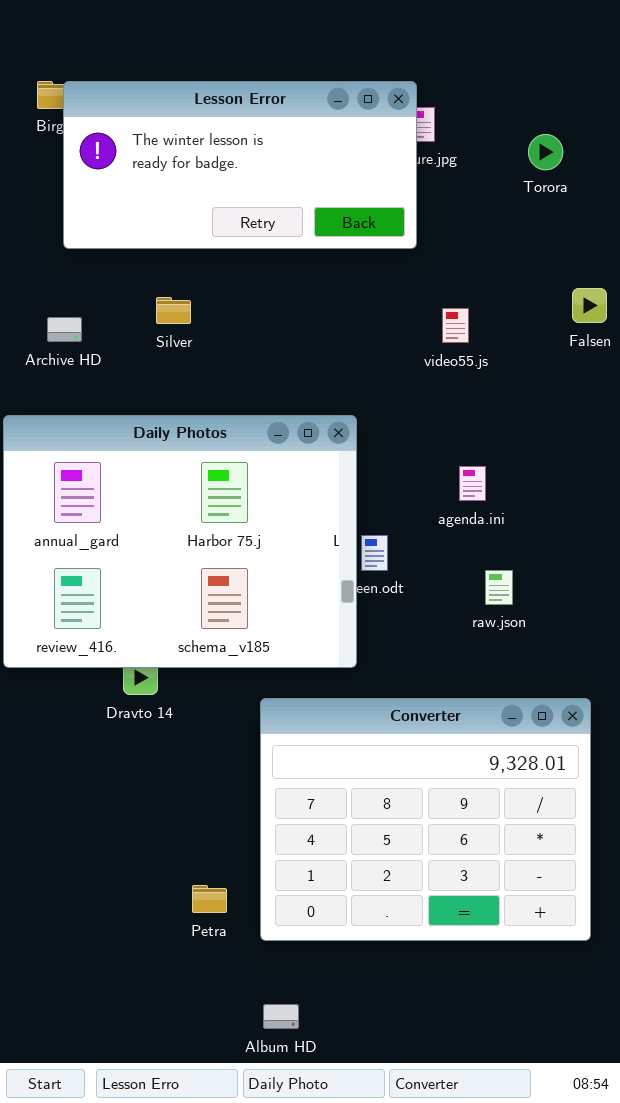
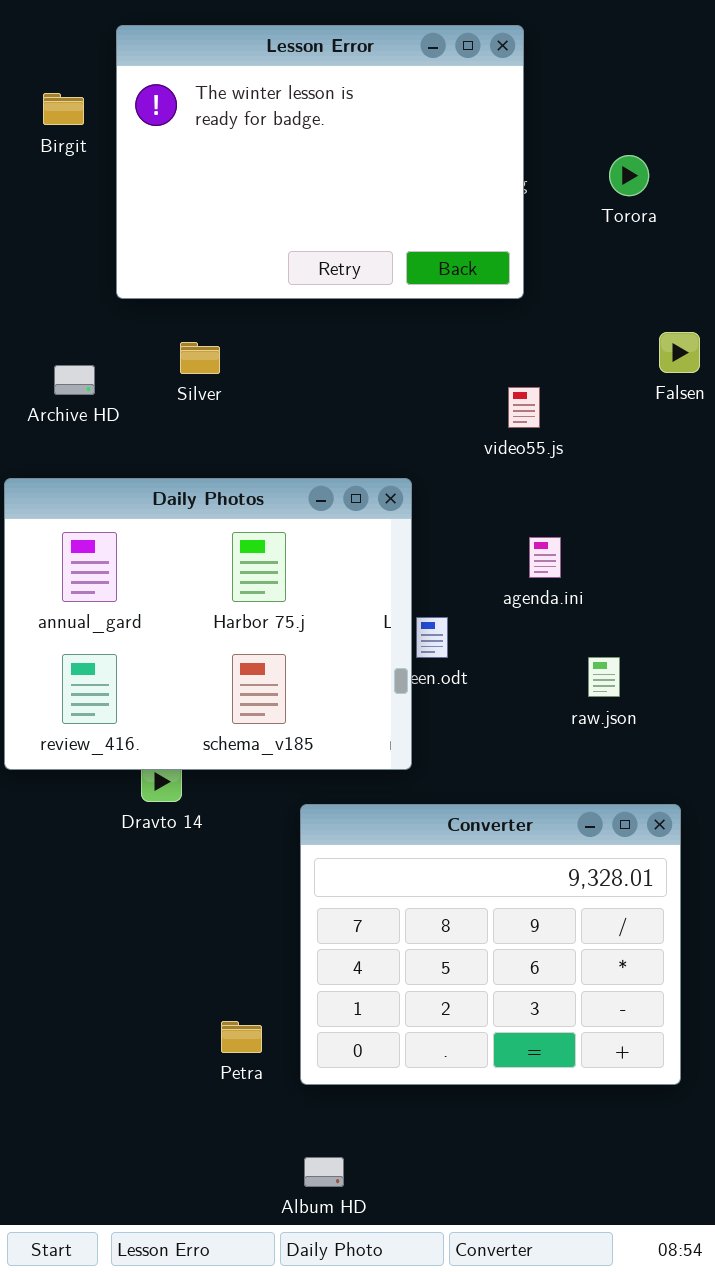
Lesson Error: [63,81,417,249] -> [116,25,524,299], moved, resized
video55.js: [442,308,469,343] -> [508,387,540,428], moved
raw.json: [485,570,513,605] -> [588,657,620,697], moved

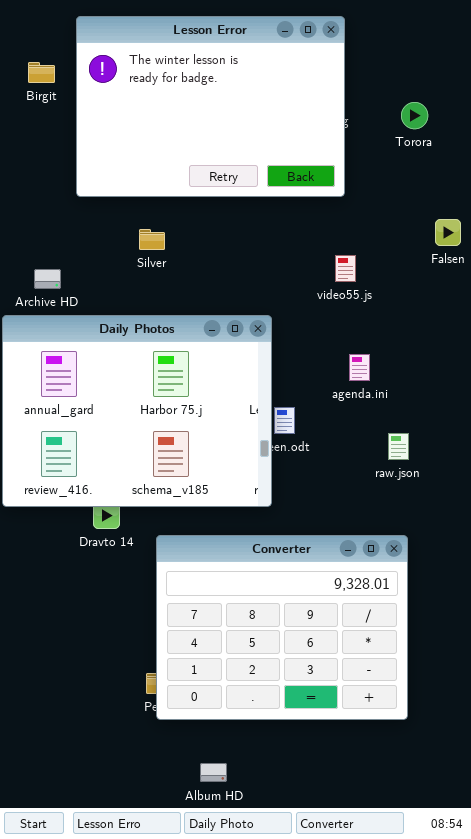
Silver: [180,342,220,374] -> [139,229,165,250], moved
Archive HD: [54,365,95,395] -> [34,269,61,289], moved
Converter: [300,804,681,1085] -> [156,535,408,720], moved

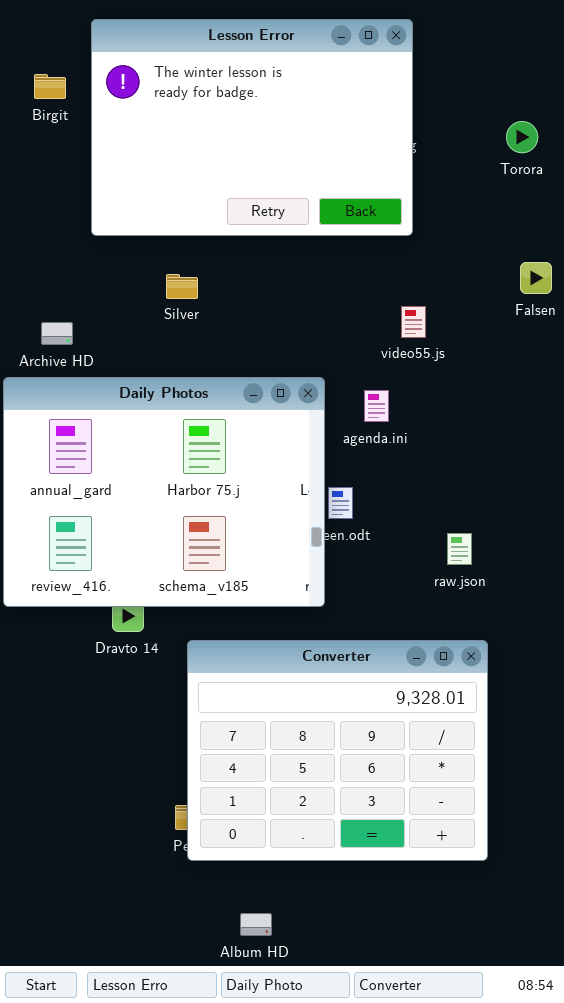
Torora: [401,102,428,129] -> [506,121,538,153], moved
agenda.ini: [349,354,370,381] -> [364,390,389,422], moved
raw.json: [388,433,409,460] -> [447,533,472,565], moved

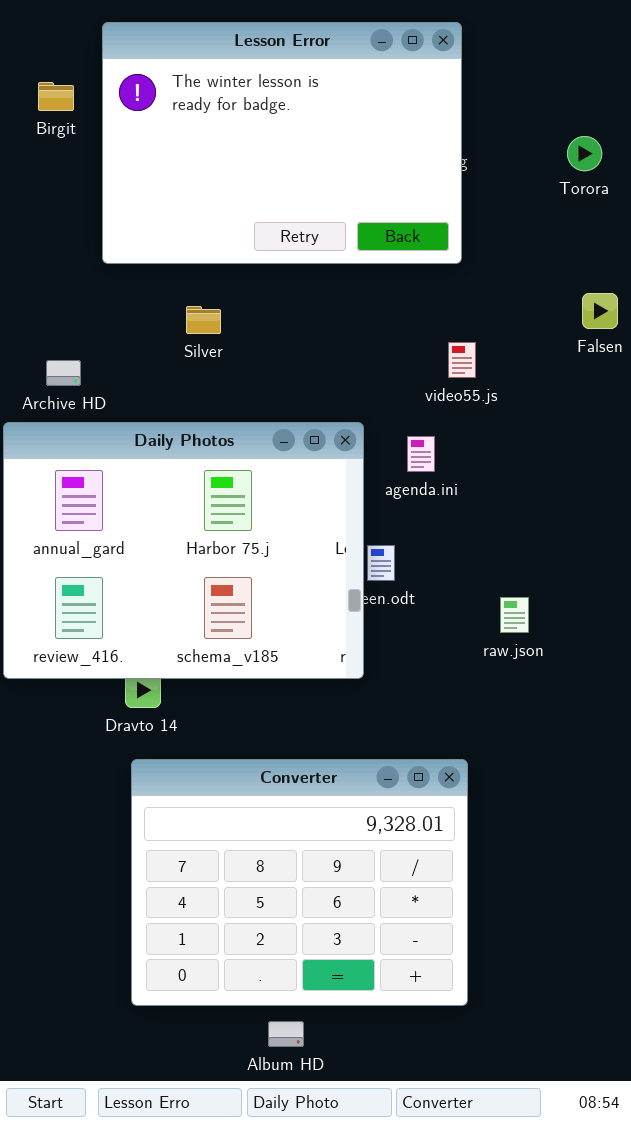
Converter: [187,640,488,861] -> [131,759,468,1006], moved

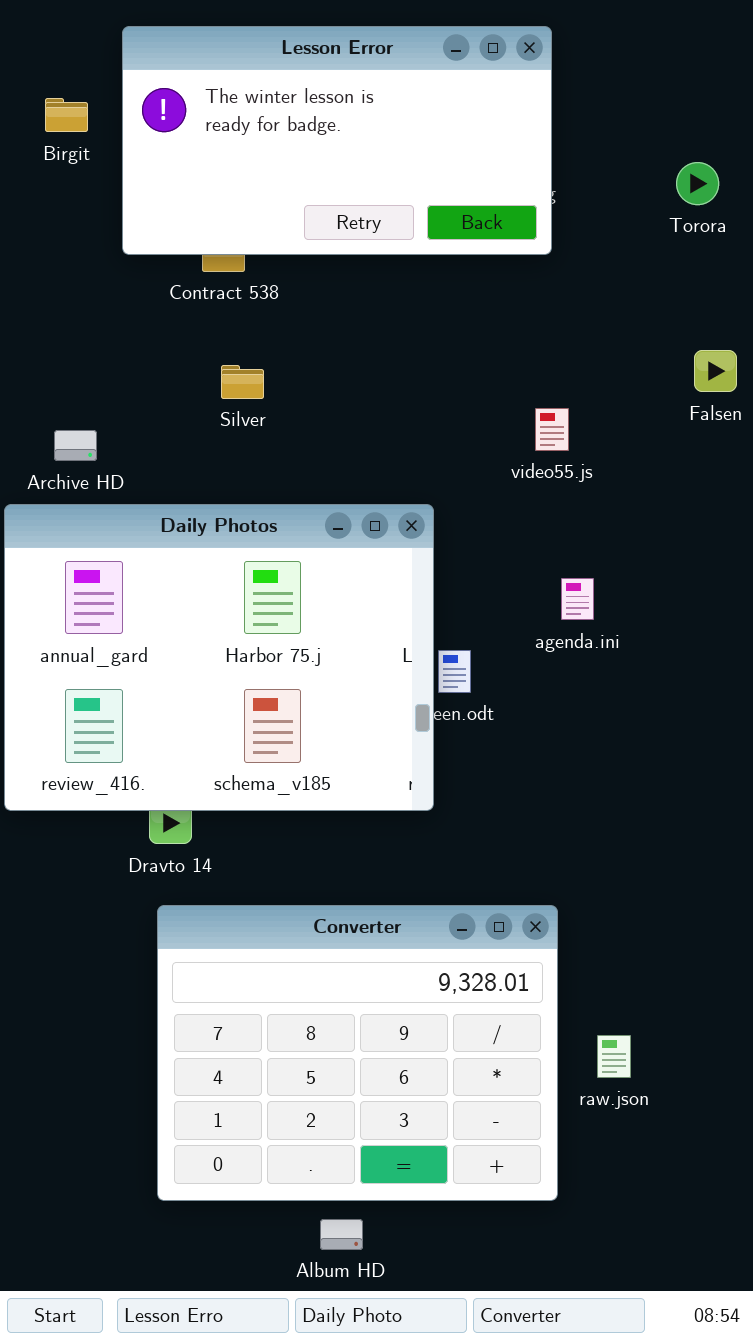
Lesson Error: [102,22,462,264] -> [122,26,552,255], resized
agenda.ini: [407,436,435,472] -> [561,578,594,620], moved
raw.json: [500,597,529,633] -> [597,1035,631,1078], moved

